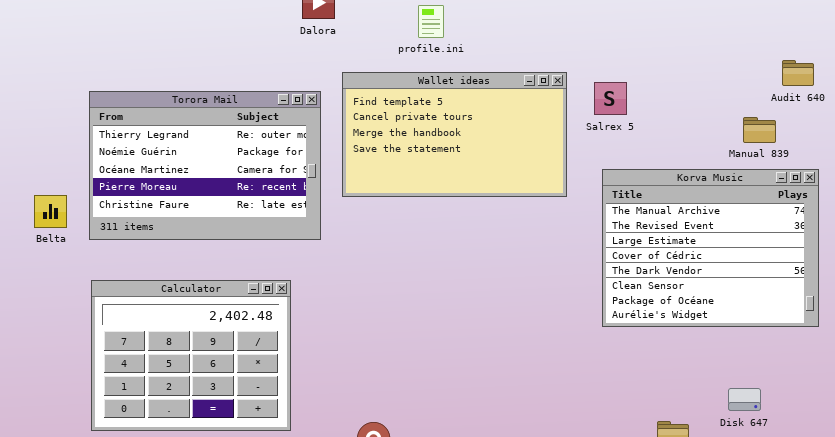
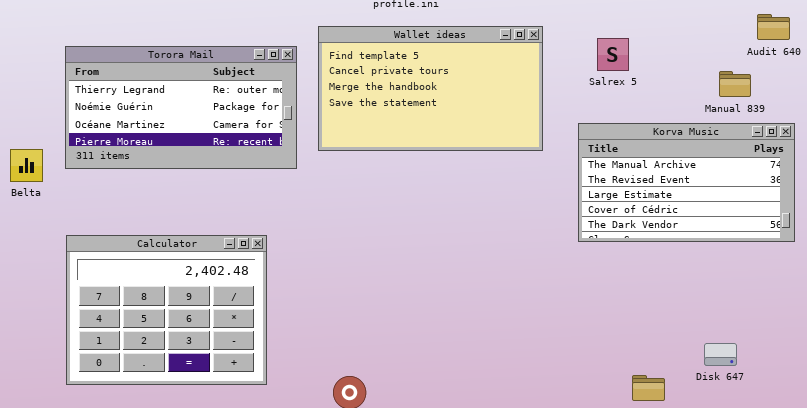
Salrex 5: [594,82,627,115] -> [597,38,629,71], moved
Torora Mail: [89,91,321,240] -> [65,46,297,169], resized
Korva Music: [602,169,819,327] -> [578,123,795,242], resized

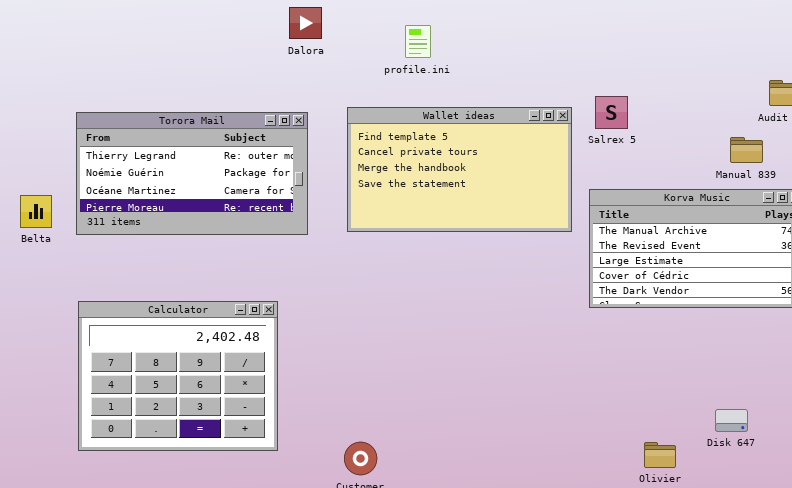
Wallet ideas: [318,26,543,151] -> [347,107,572,232], moved
Salrex 5: [597,38,629,71] -> [595,96,628,129], moved
Belta: [10,149,43,182] -> [20,195,52,228], moved

